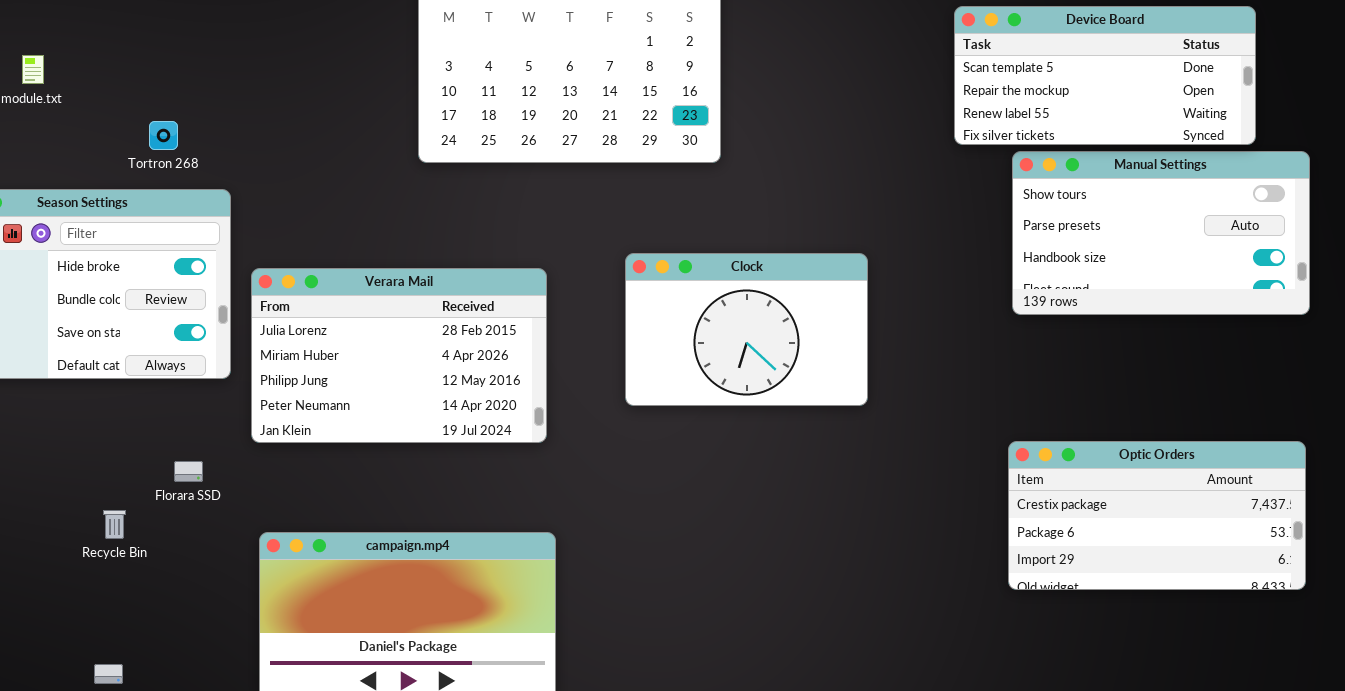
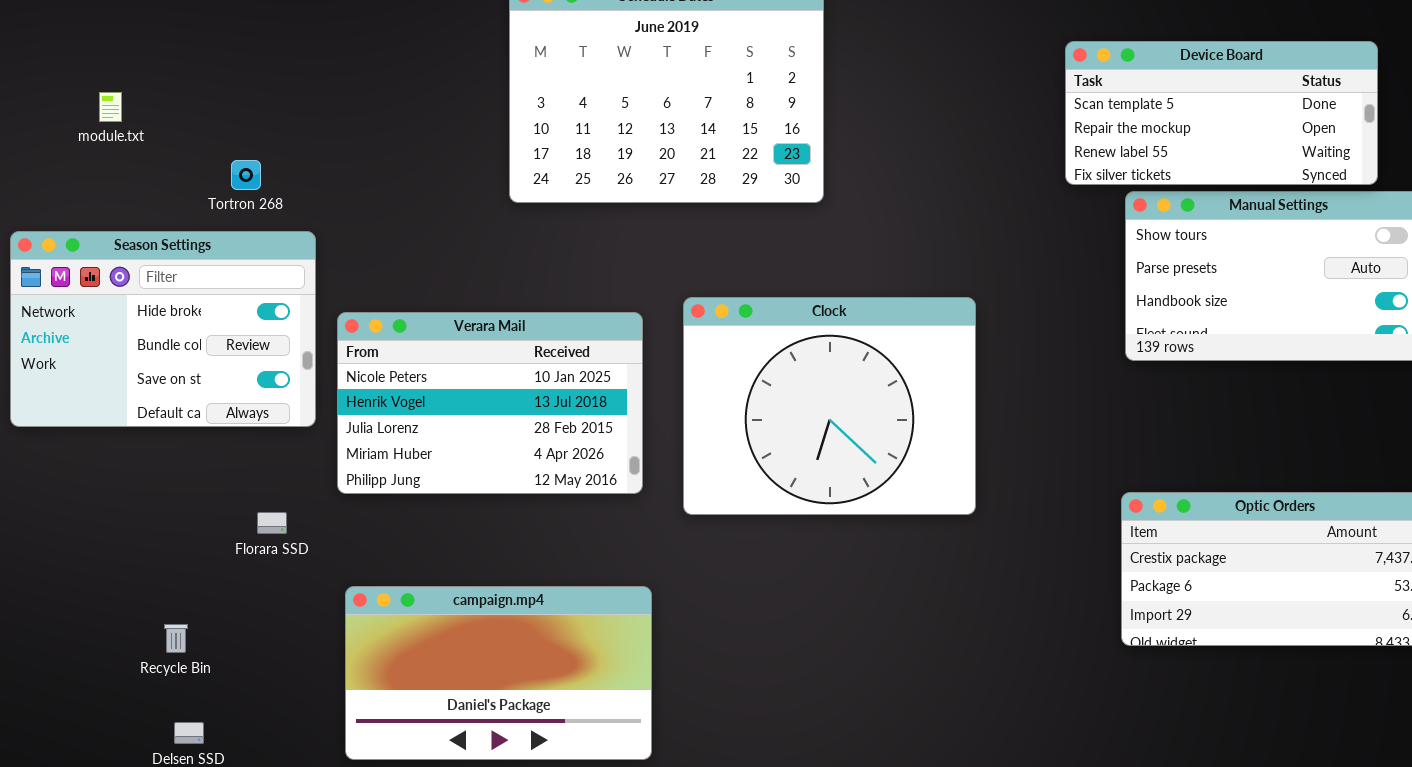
Clock: [625,253,868,406] -> [683,297,976,515], resized
Verara Mail: [251,268,547,443] -> [337,312,643,494], scrolled up 2 rows
Recycle Bin: [103,510,126,539] -> [164,624,188,653], moved

